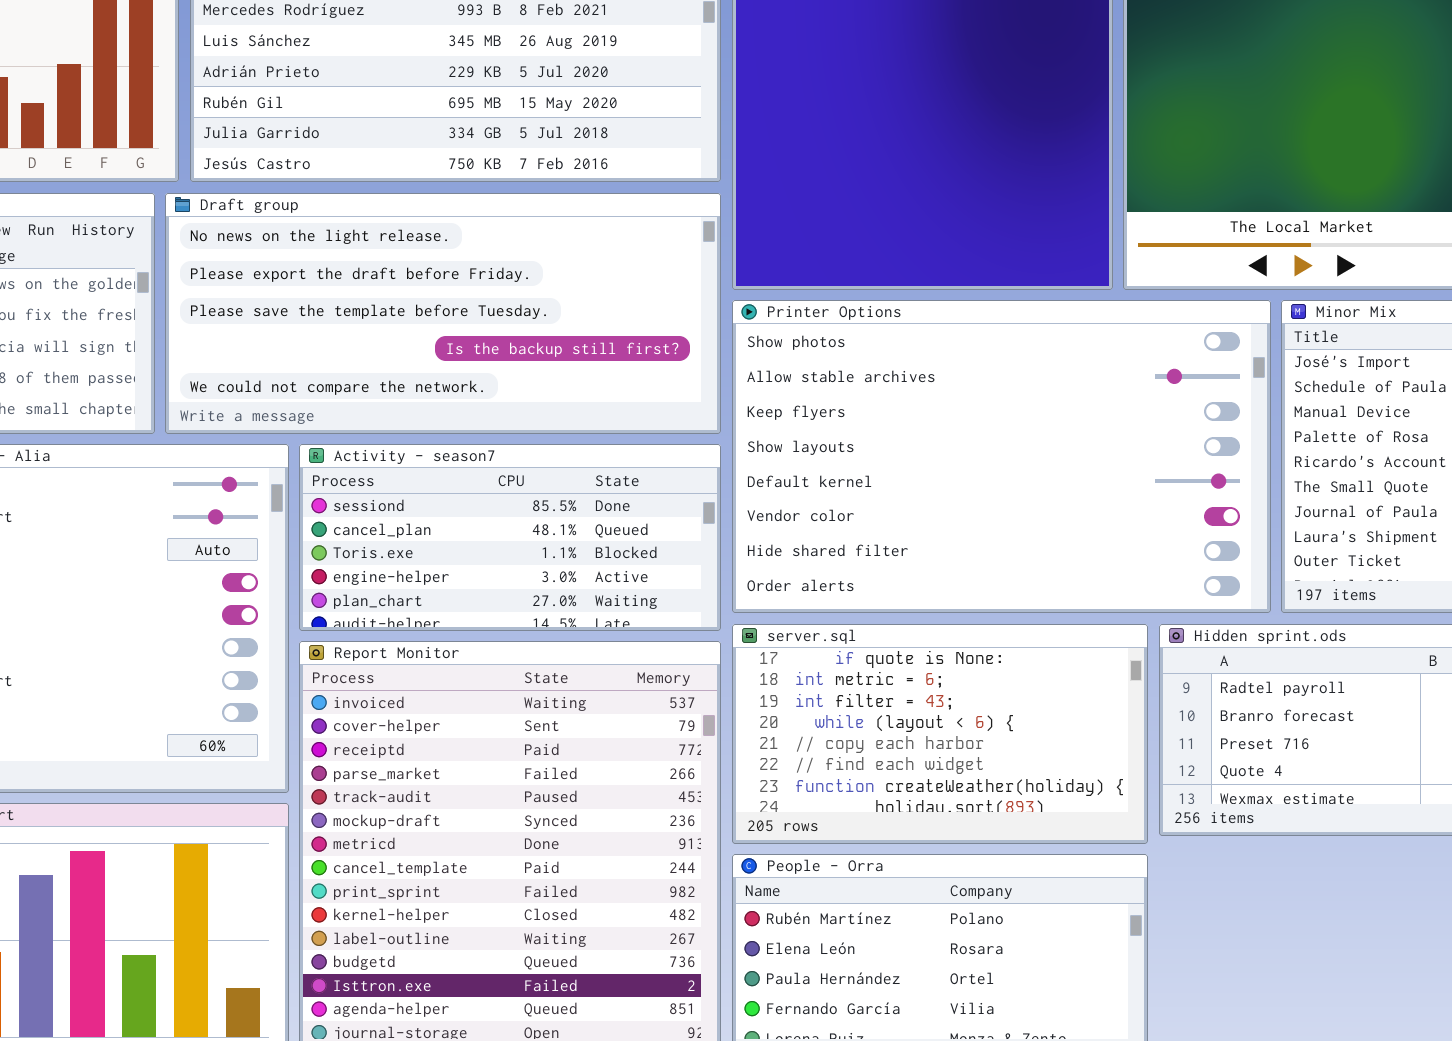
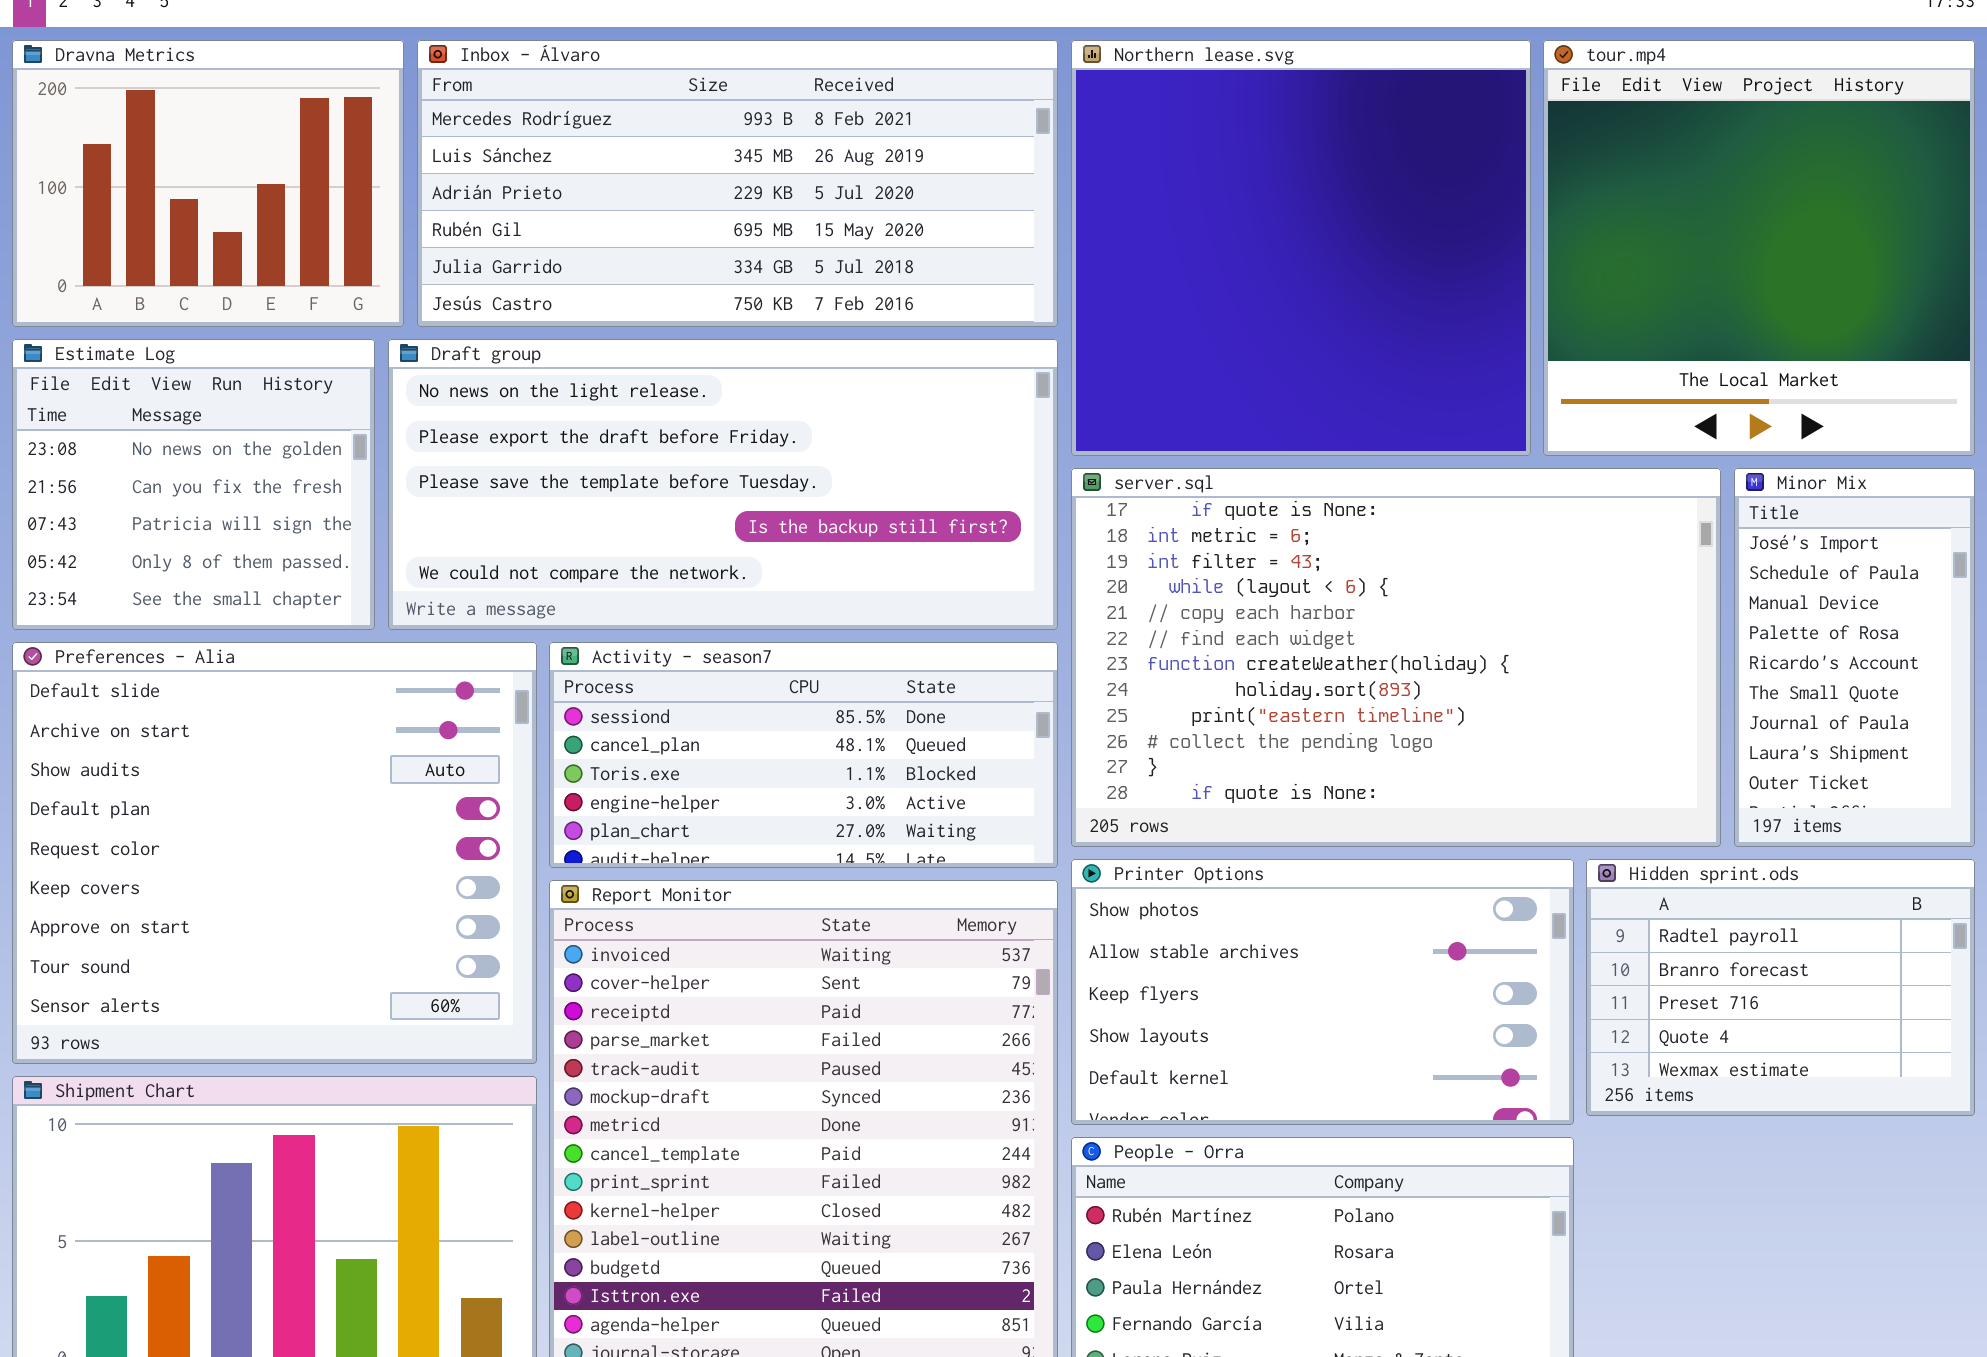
Printer Options: [732,300,1271,613] -> [1071,859,1574,1125], moved, resized
server.sql: [732,624,1148,844] -> [1071,468,1721,847], moved, resized

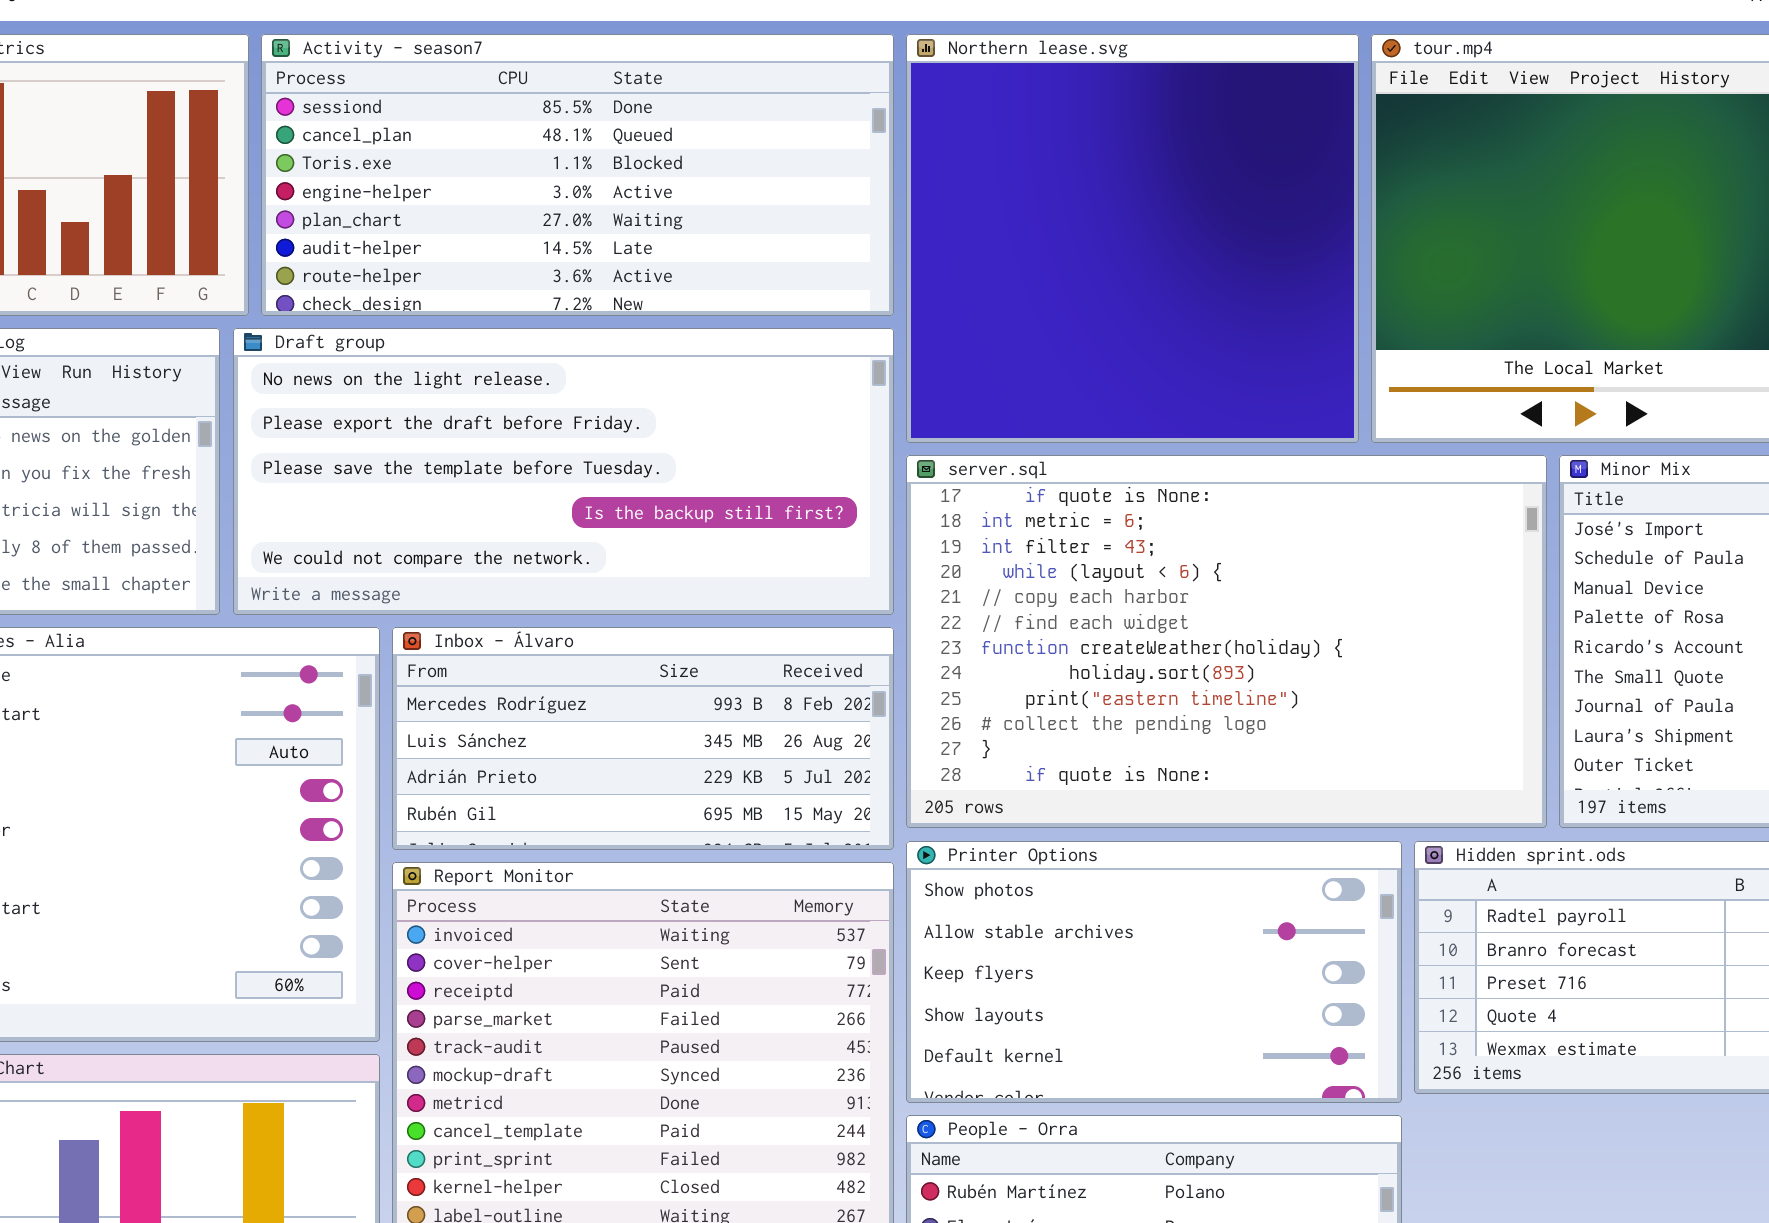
Inbox - Álvaro: [417,40,1058,327] -> [392,627,894,850], moved, resized
Activity - season7: [549,642,1058,868] -> [261,34,894,316], moved, resized

